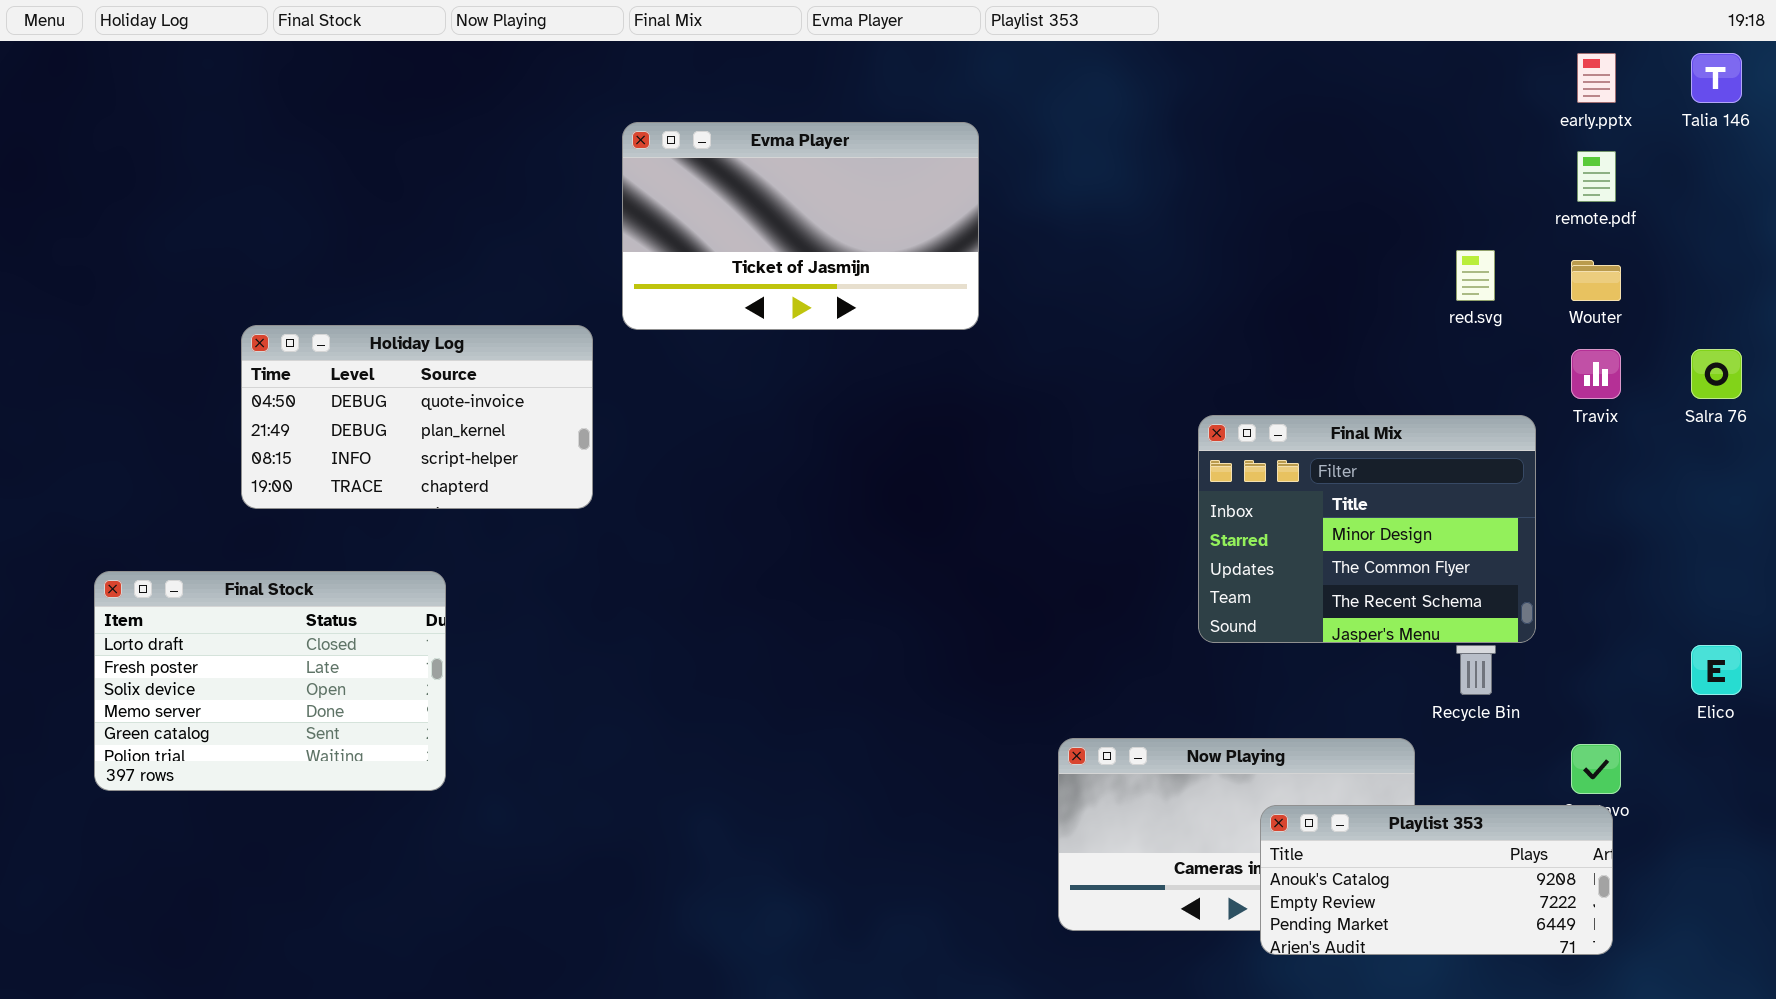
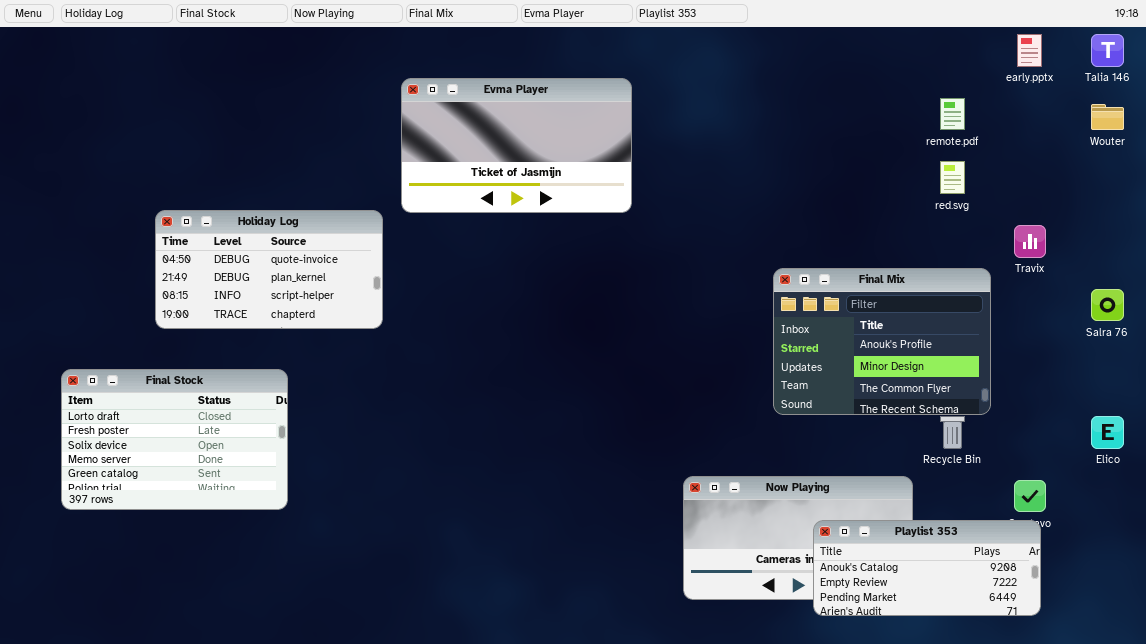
remote.pdf: [1577,151,1616,202] -> [940,98,965,130], moved
Wouter: [1571,260,1621,301] -> [1091,104,1124,130], moved
Salra 76: [1691,349,1742,399] -> [1091,289,1124,321], moved
Final Mix: [1198,415,1536,643] -> [773,268,991,415], scrolled up 1 row

